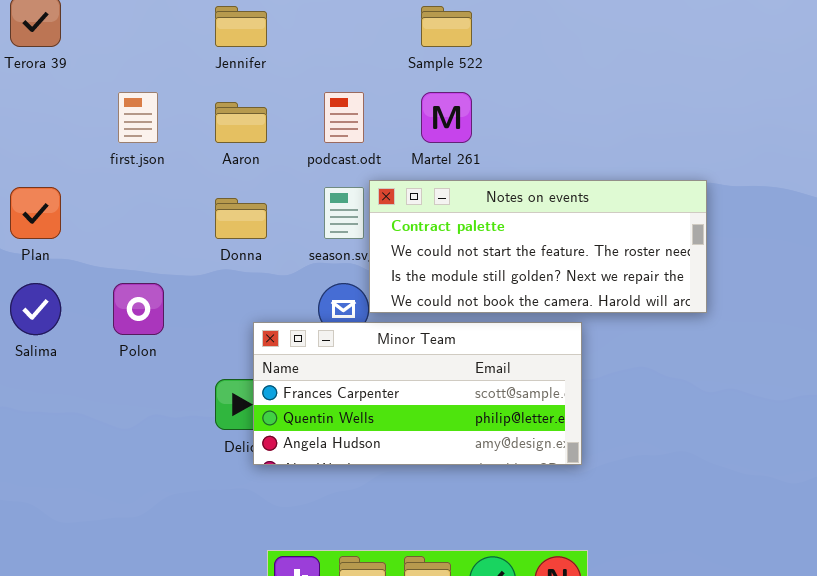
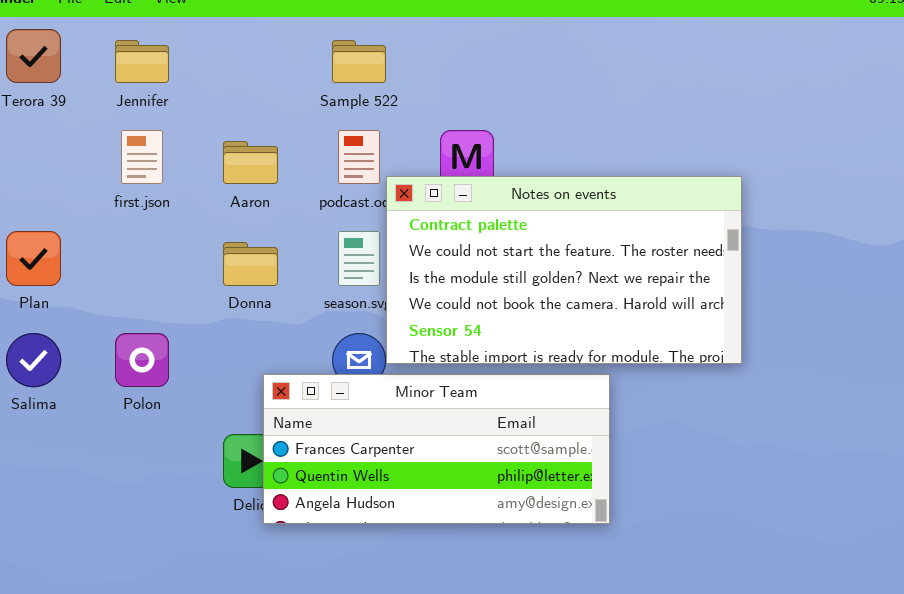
Jennifer: [215,6,267,47] -> [115,40,169,83], moved
Sample 522: [421,6,472,47] -> [332,40,386,83], moved
Notes on events: [369,180,707,313] -> [386,176,742,364], resized

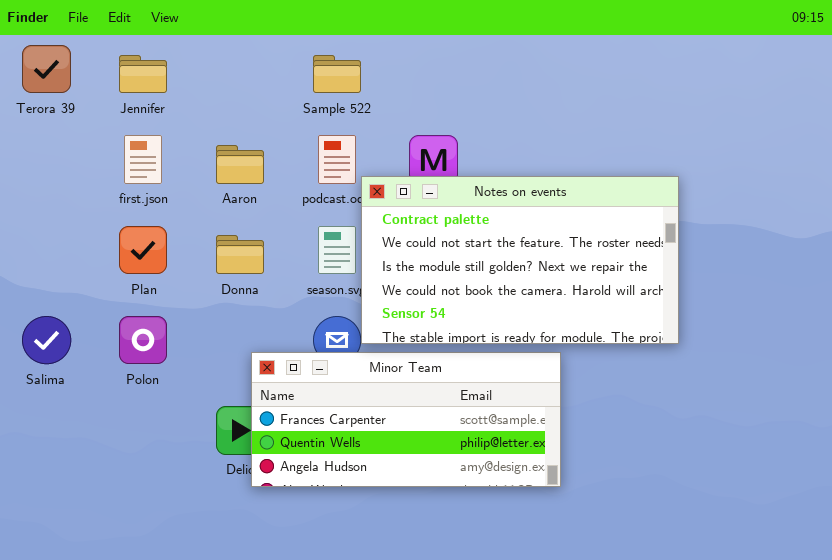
Plan: [6,231,61,286] -> [119,226,167,274], moved

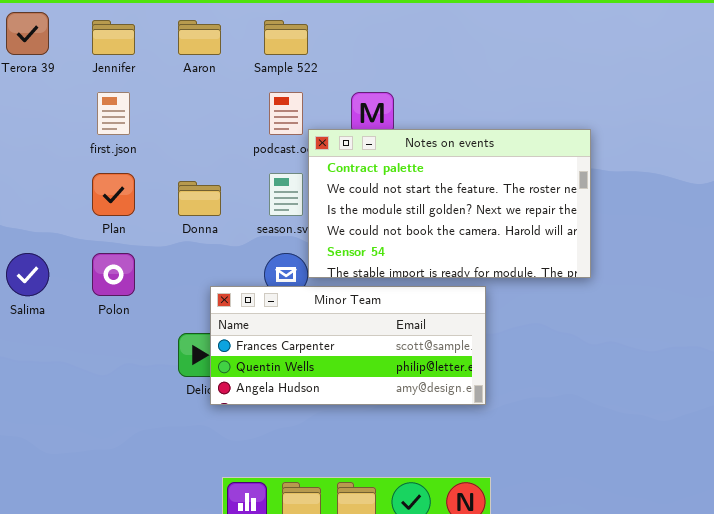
Aaron: [216,145,264,184] -> [178,20,221,55], moved

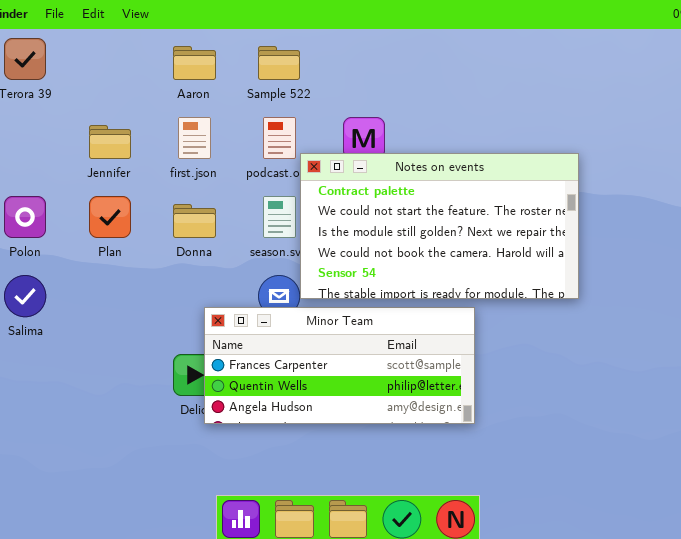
Jennifer: [92,20,135,55] -> [89,125,131,159], moved
first.json: [97,92,130,135] -> [178,117,211,159], moved
Polon: [92,253,135,296] -> [4,196,46,238], moved

